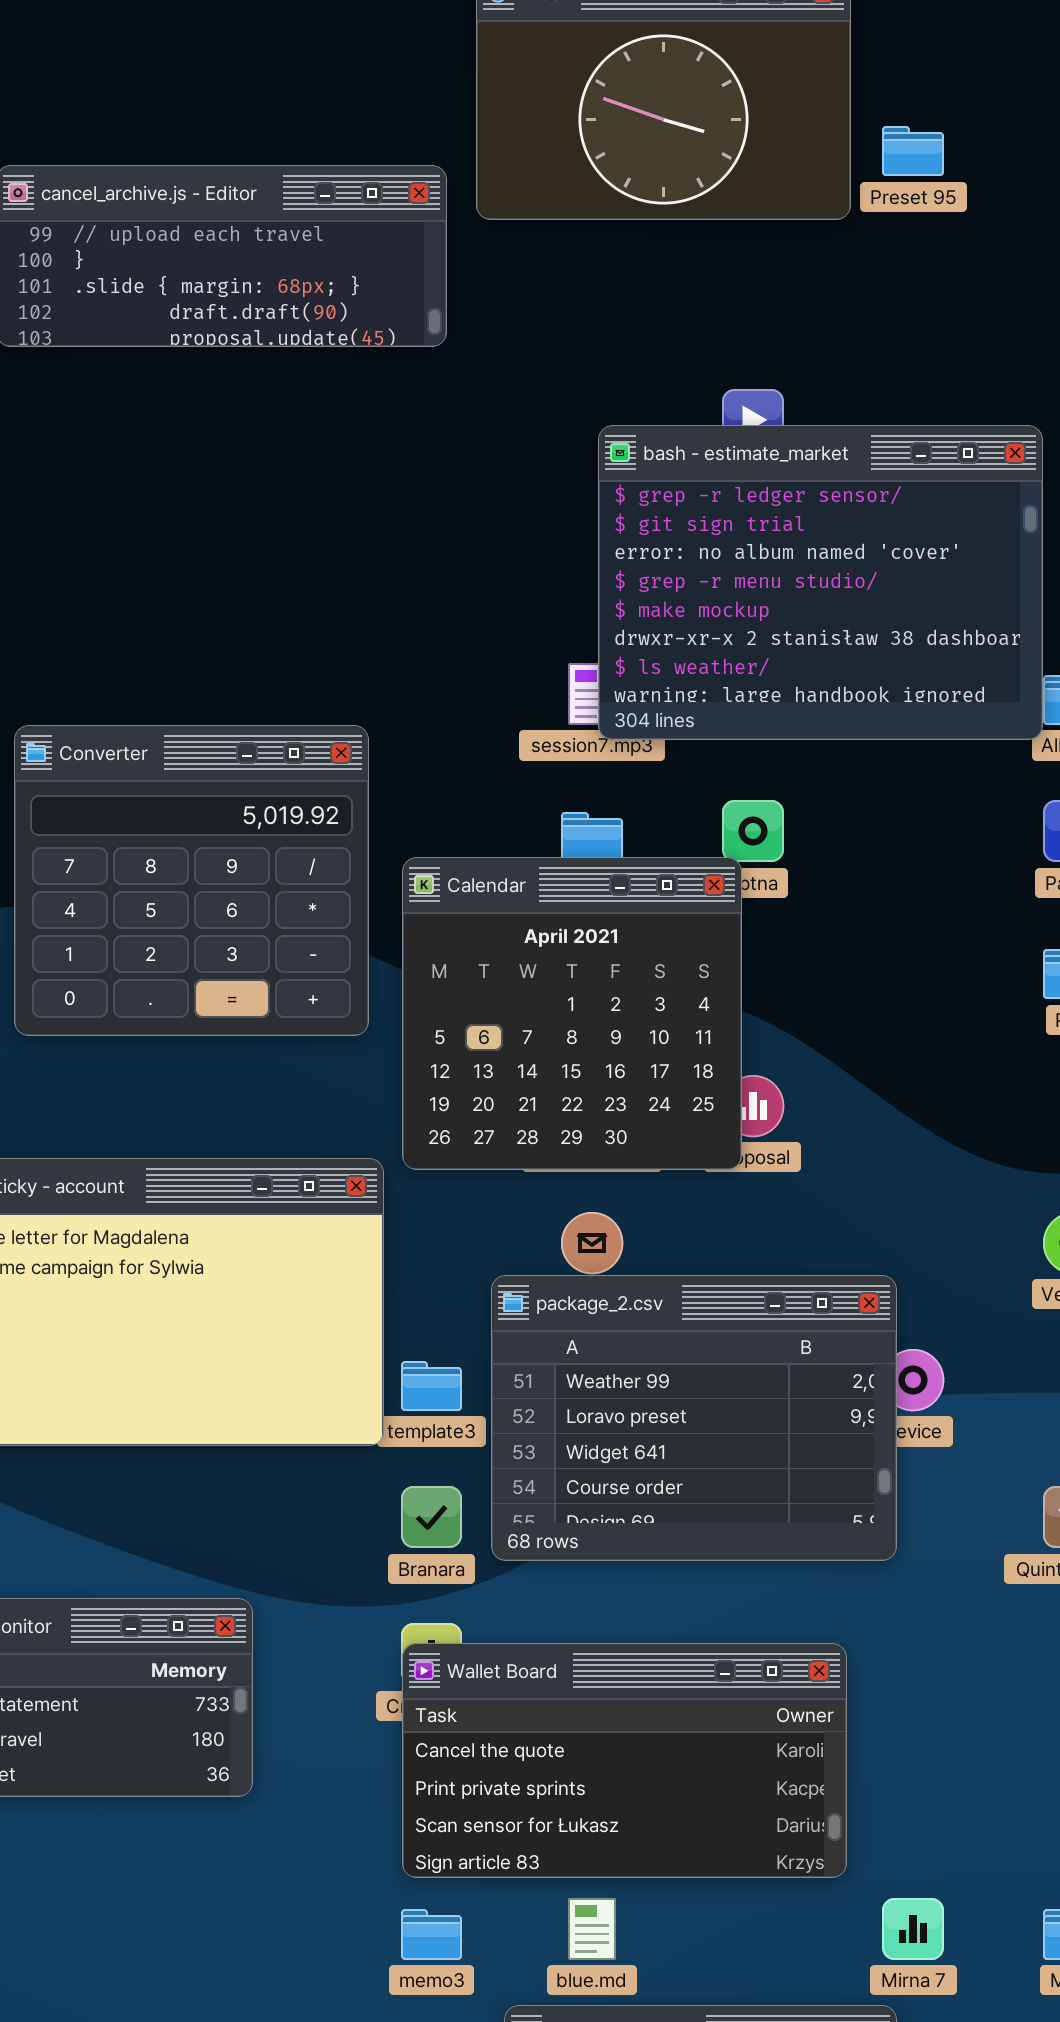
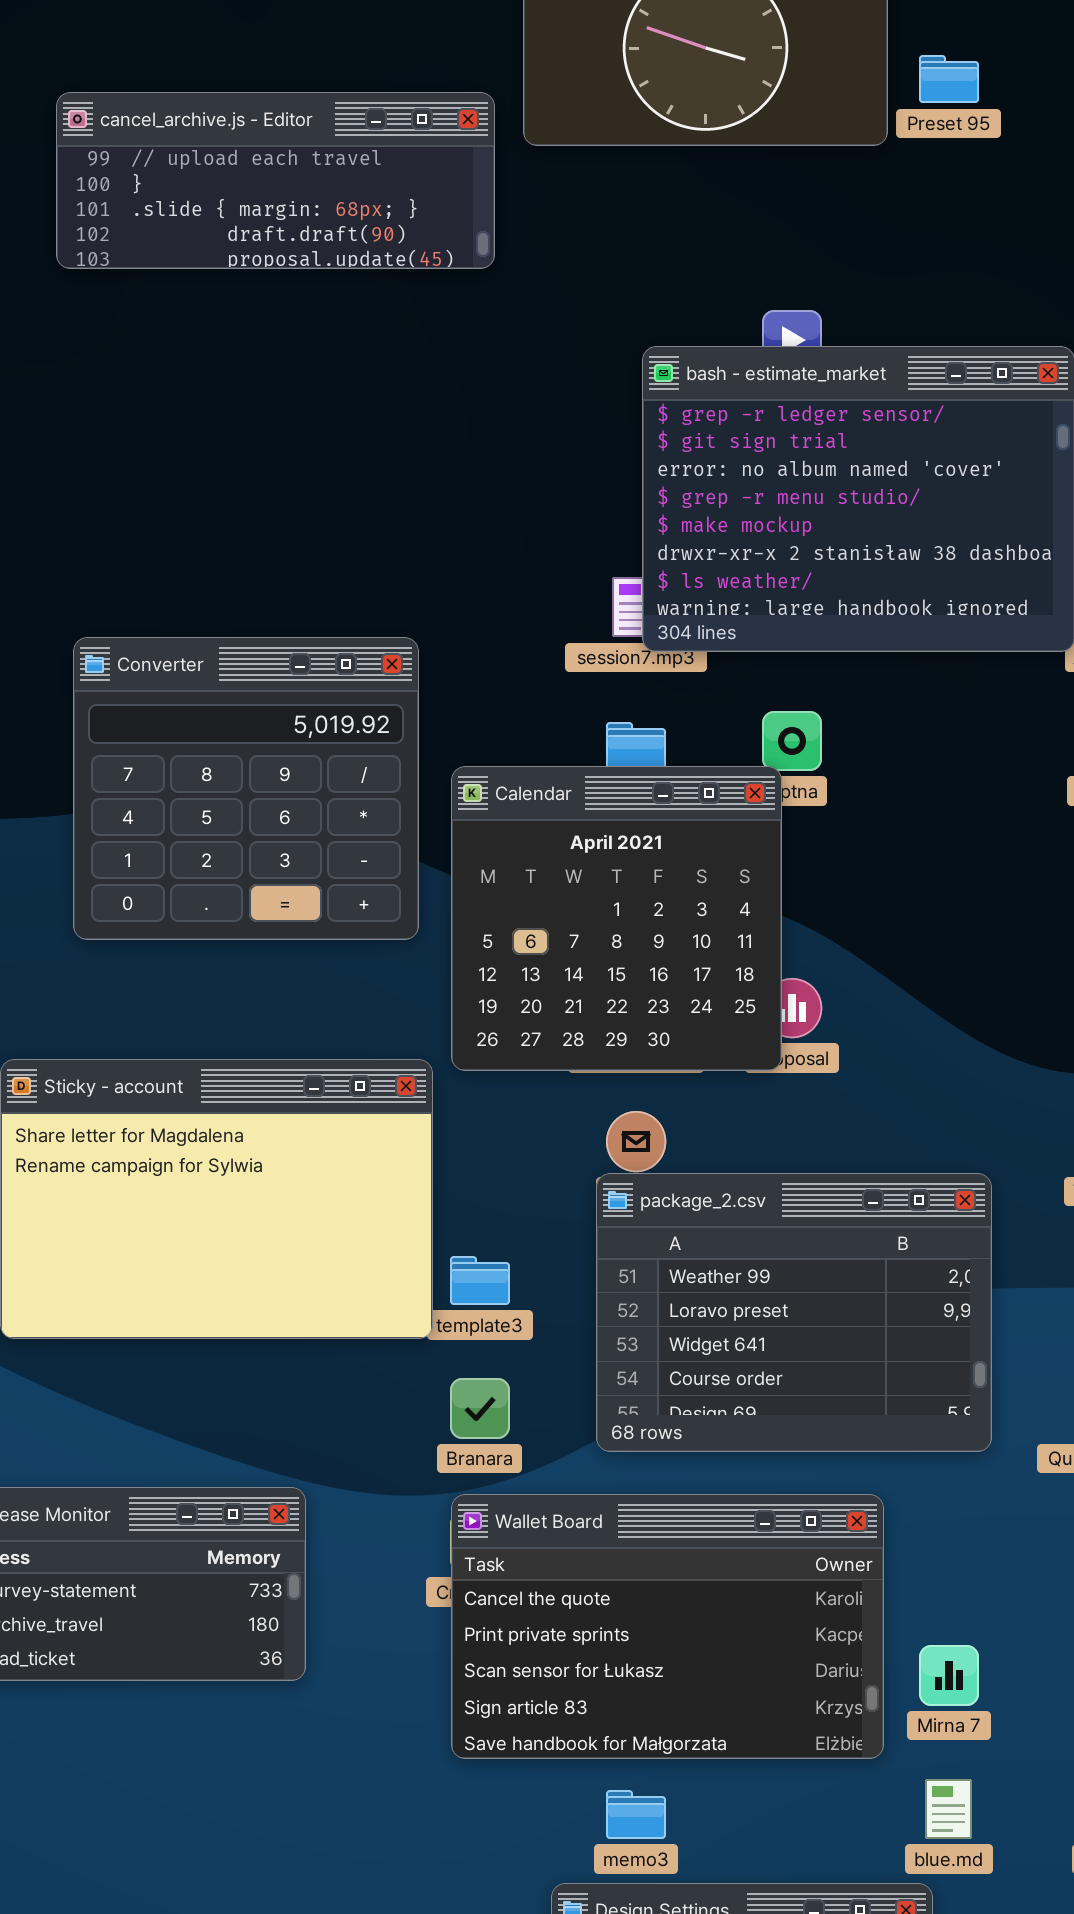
package_2.csv: [491,1275,897,1561] -> [596,1173,992,1452], moved
Wallet Board: [402,1643,847,1878] -> [451,1494,884,1759], resized
blue.md: [568,1898,616,1960] -> [925,1779,972,1839], moved
Mirna 7: [882,1898,944,1960] -> [919,1645,979,1706], moved
memo3: [401,1909,462,1960] -> [606,1790,666,1839], moved

